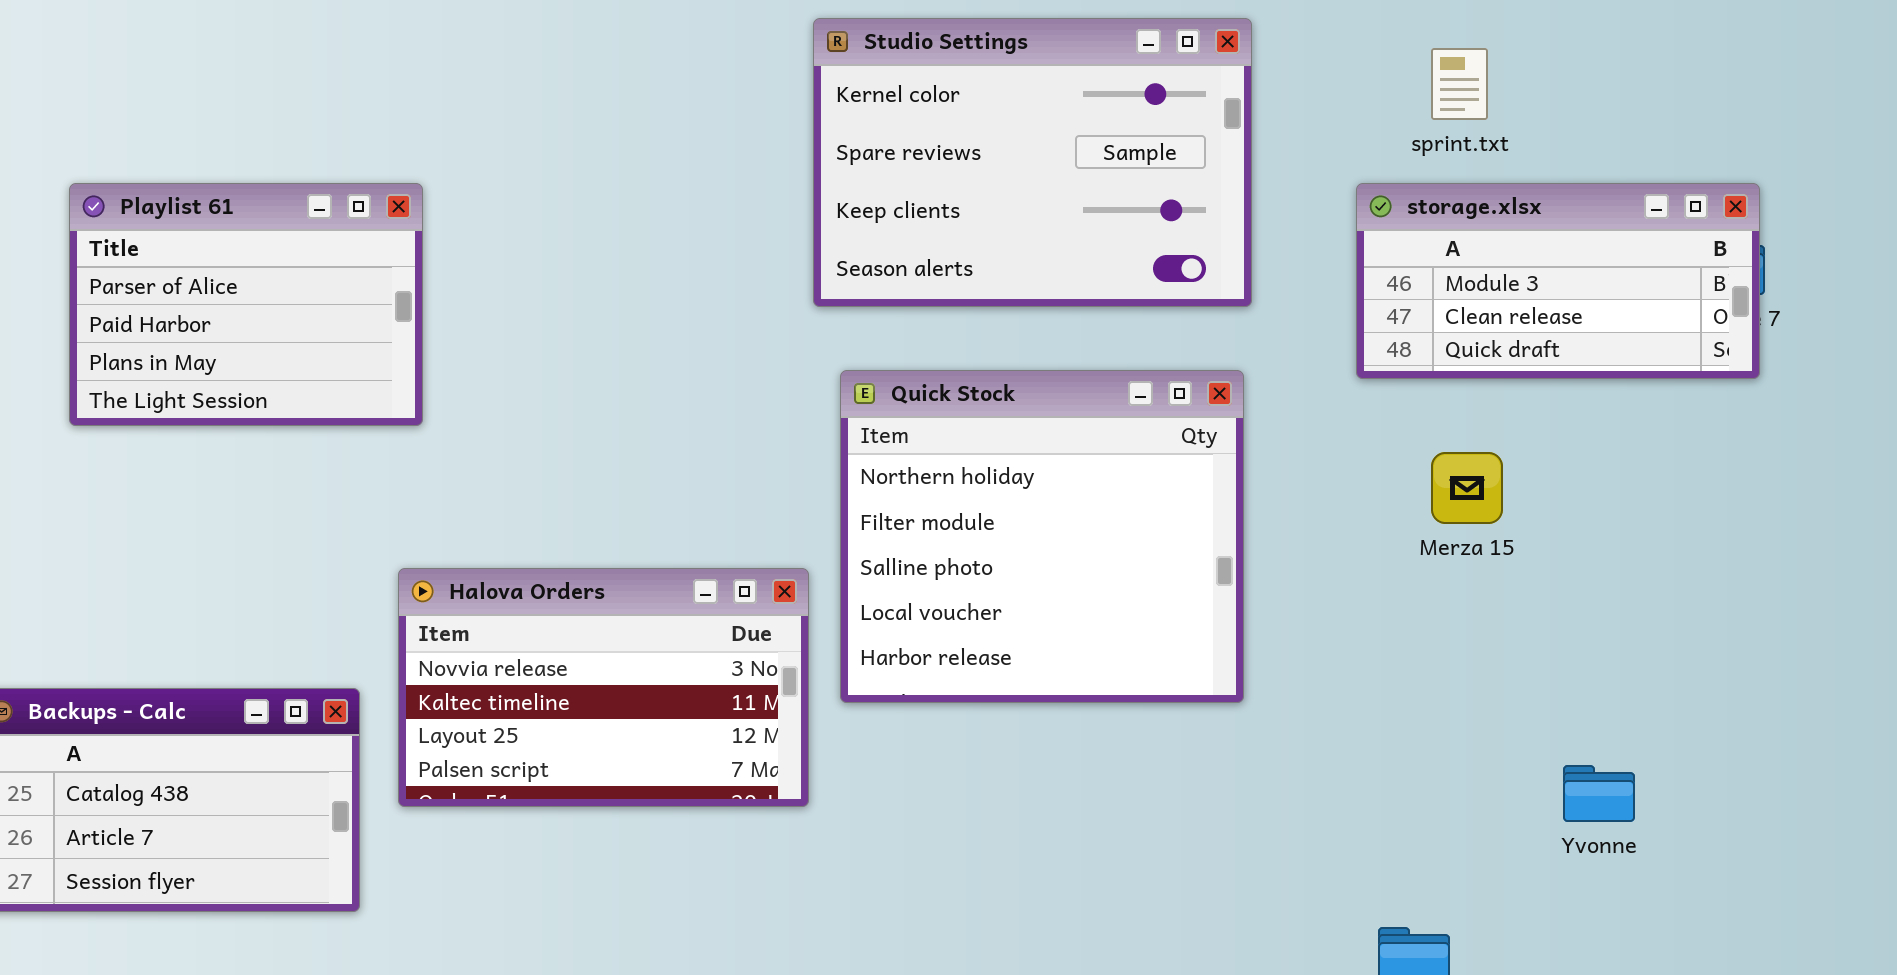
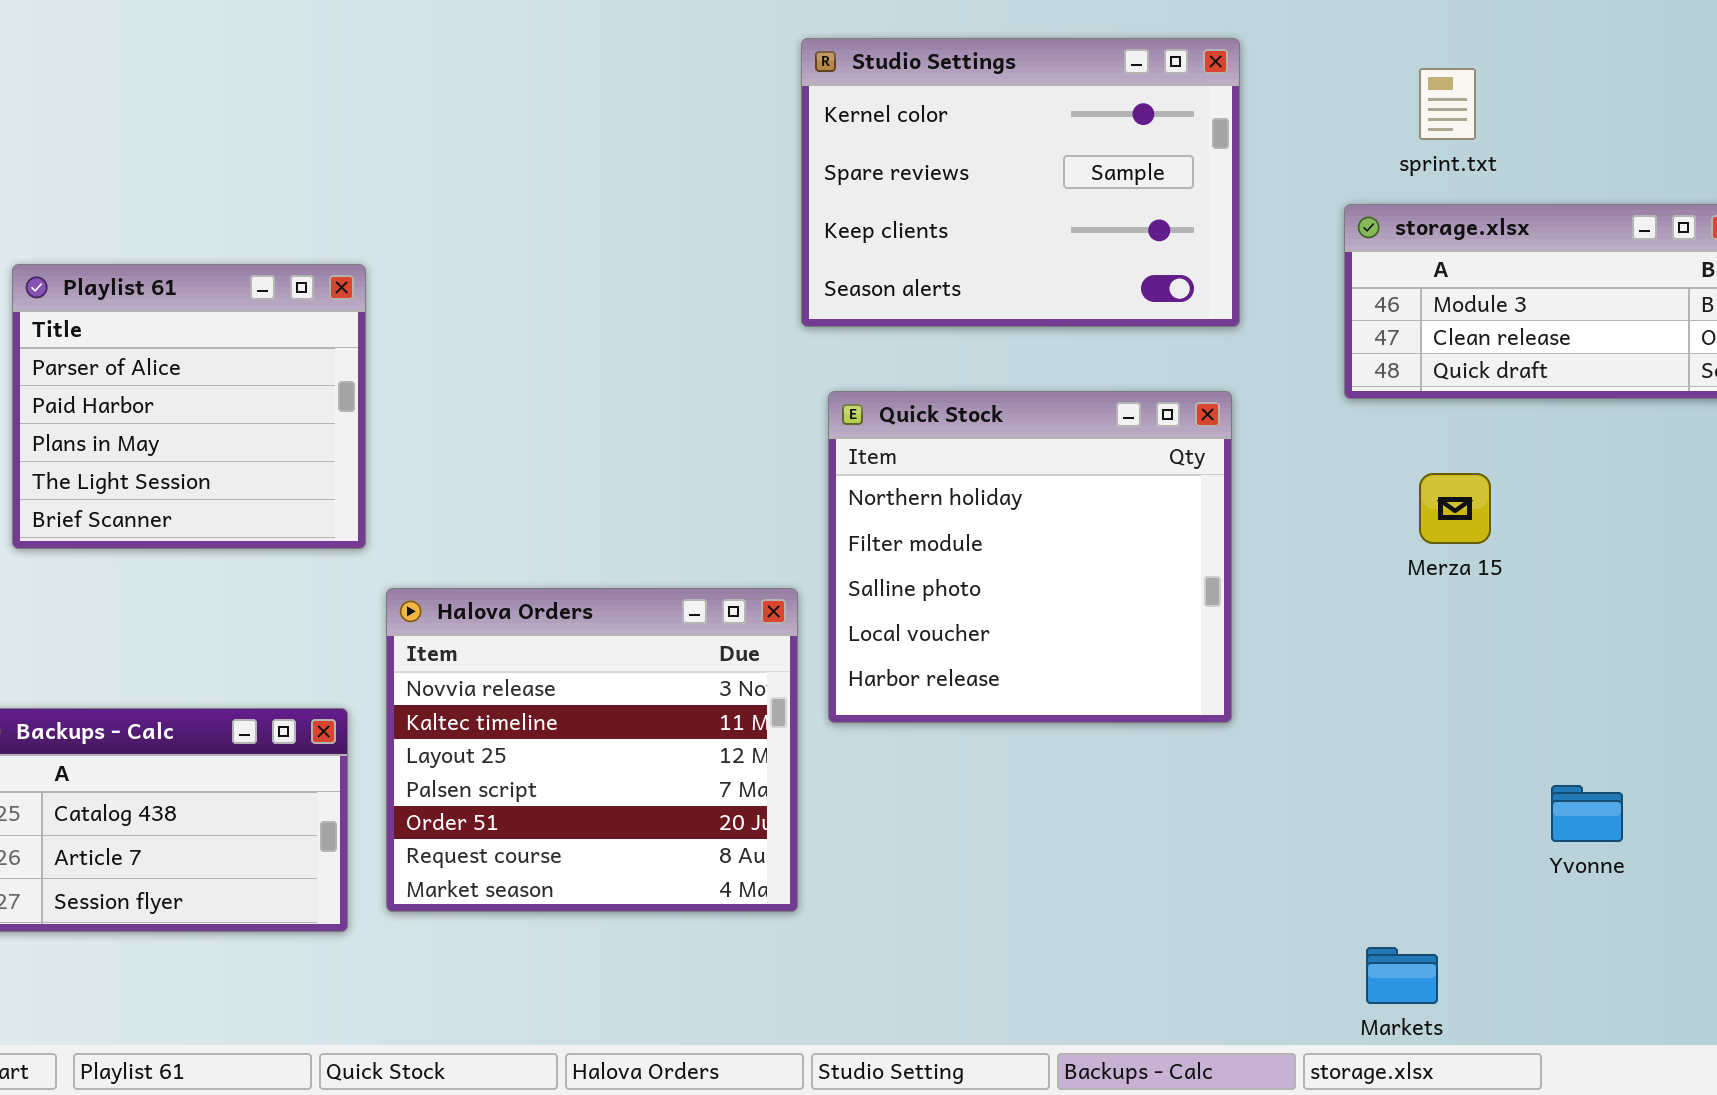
Playlist 61: [69,183,423,426] -> [12,264,366,549], moved, resized
Halova Orders: [398,568,809,807] -> [386,588,798,912], resized

